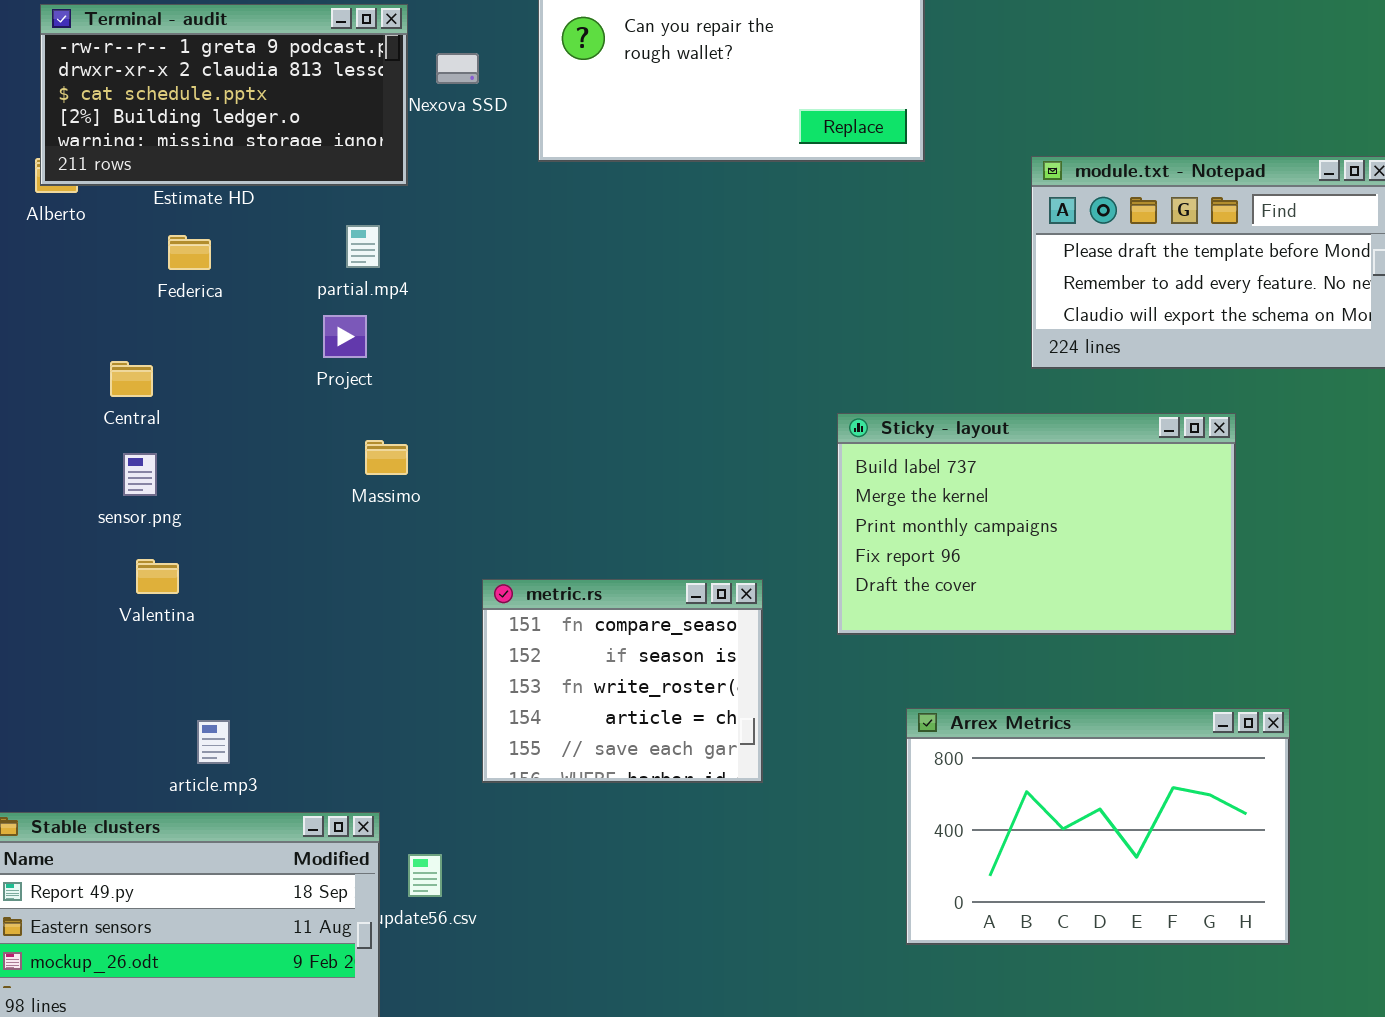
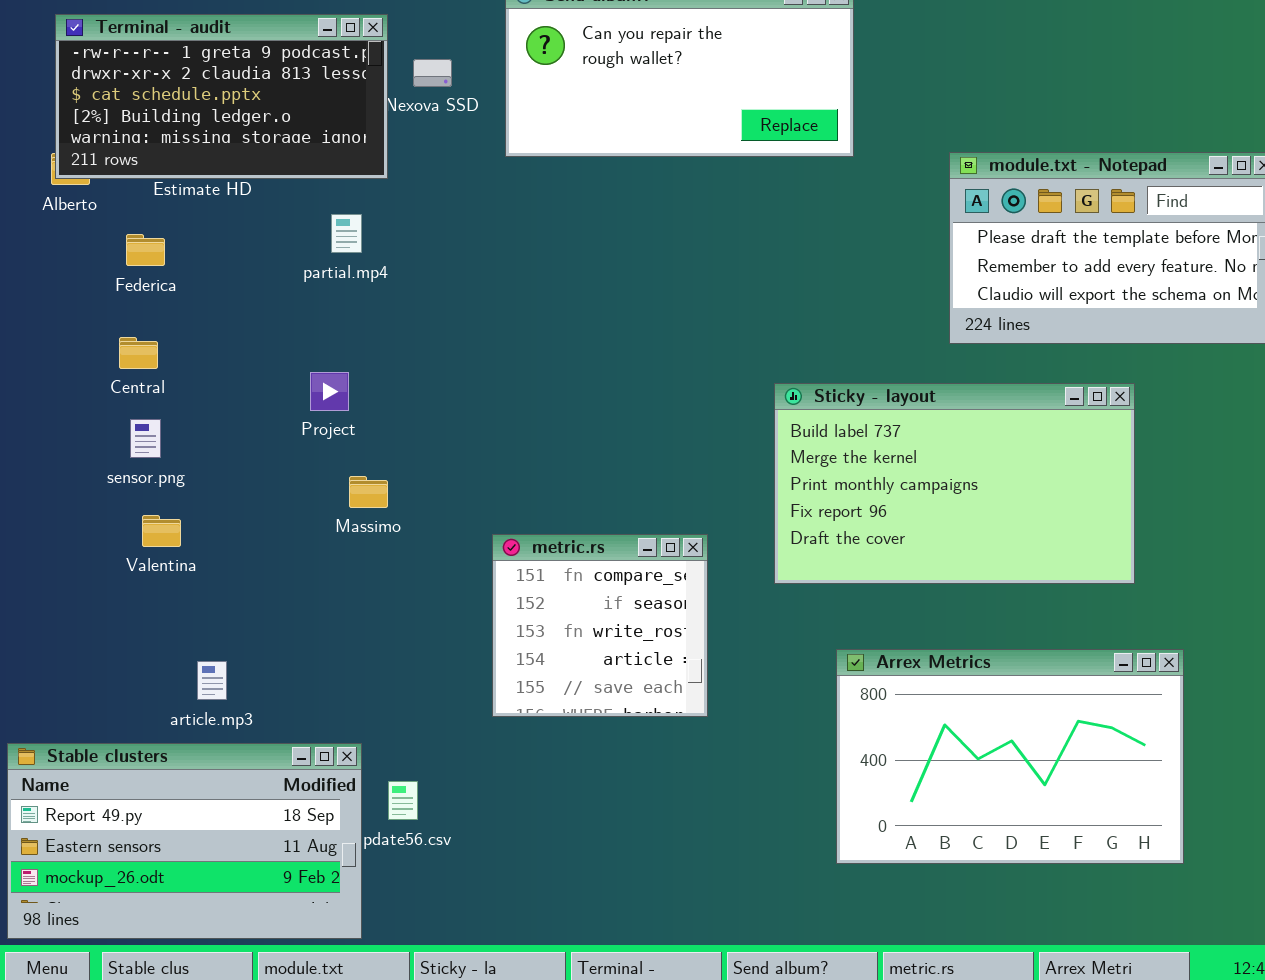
Federica: [168,235,211,270] -> [126,234,165,266], moved
Project: [323,315,367,358] -> [310,372,349,411], moved
Massimo: [365,440,408,475] -> [349,476,388,508], moved
metric.rs: [482,579,763,783] -> [492,534,708,717], resized

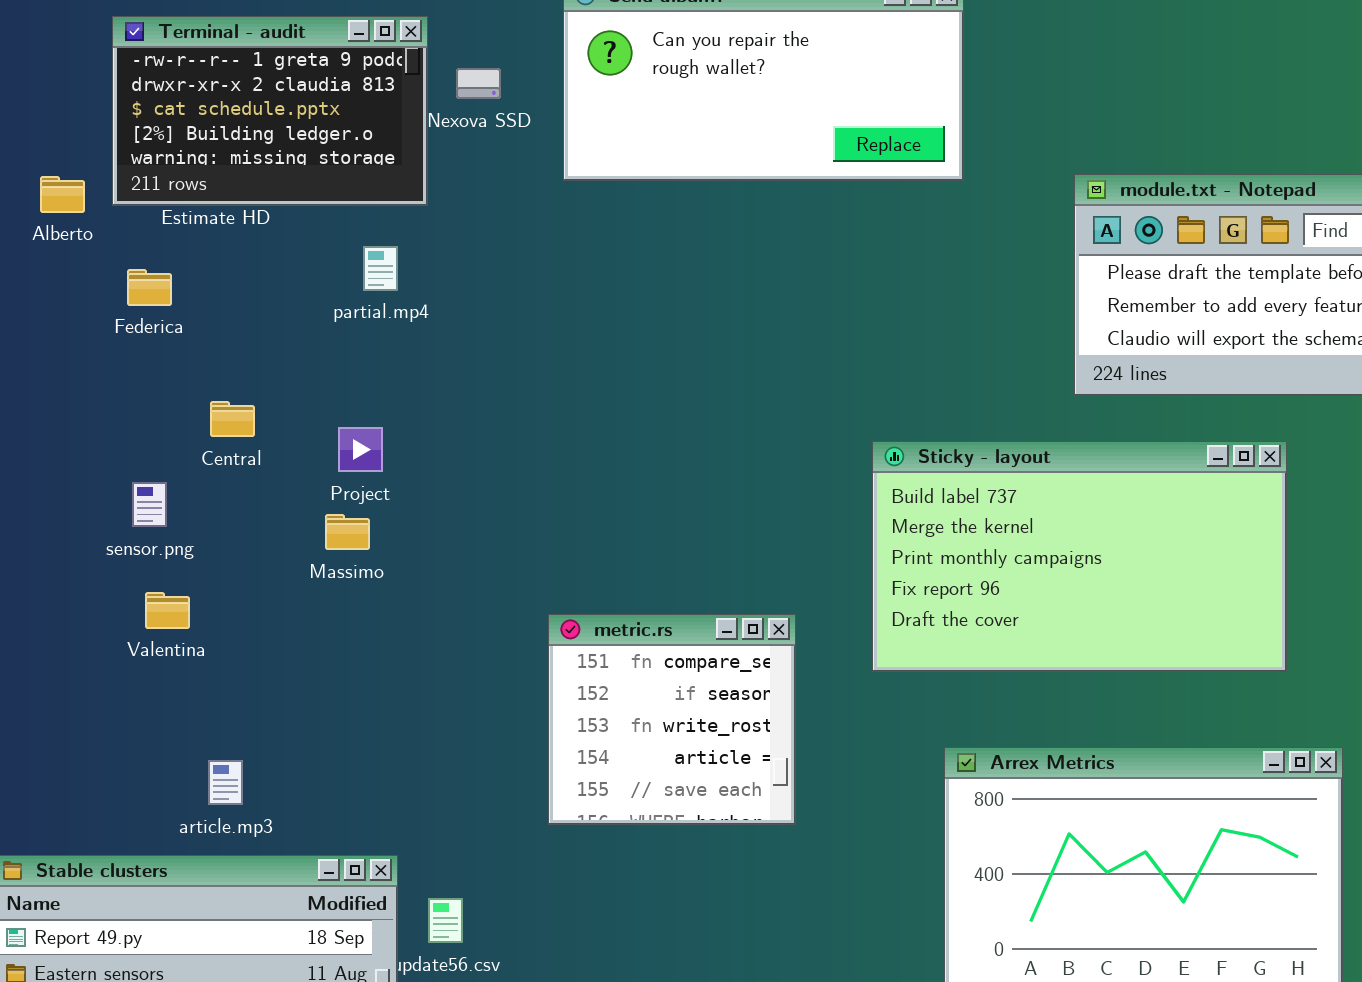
Terminal - audit: [55,14,388,179] -> [112,16,428,206], resized
Central: [119,337,158,369] -> [210,401,255,437], moved
Massimo: [349,476,388,508] -> [325,514,370,550], moved

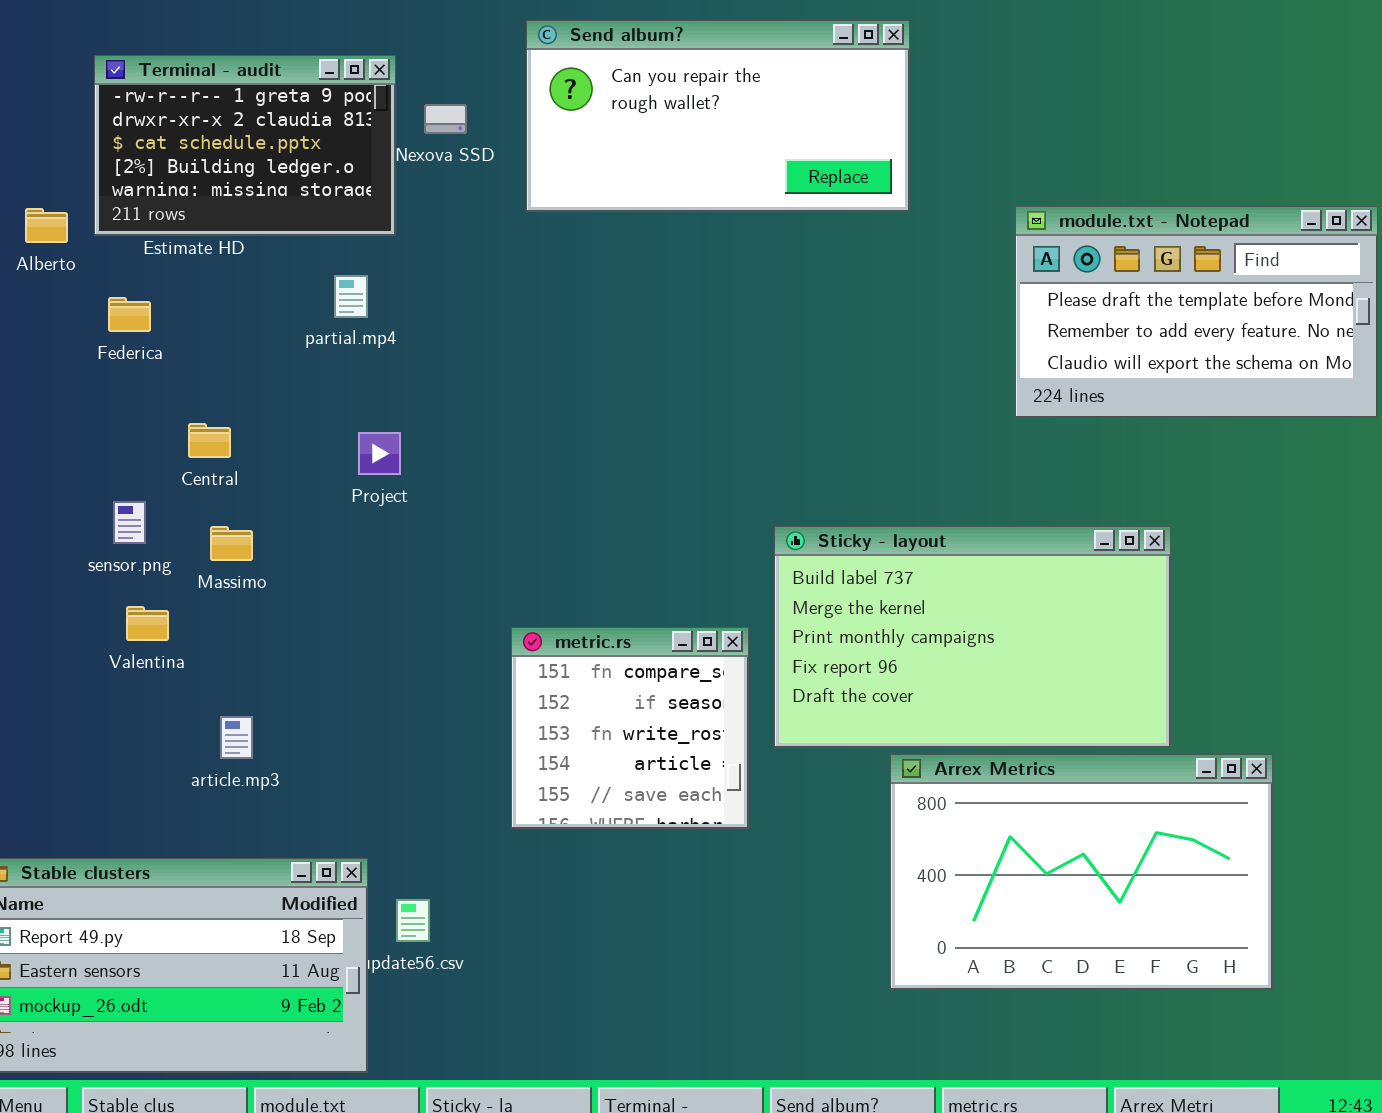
Project: [338,427,383,472] -> [358,432,401,475], moved
Sticky - layout: [872,441,1287,672] -> [774,526,1171,748], moved
Massimo: [325,514,370,550] -> [210,526,253,561], moved
article.mp3: [208,760,243,805] -> [220,716,253,759], moved

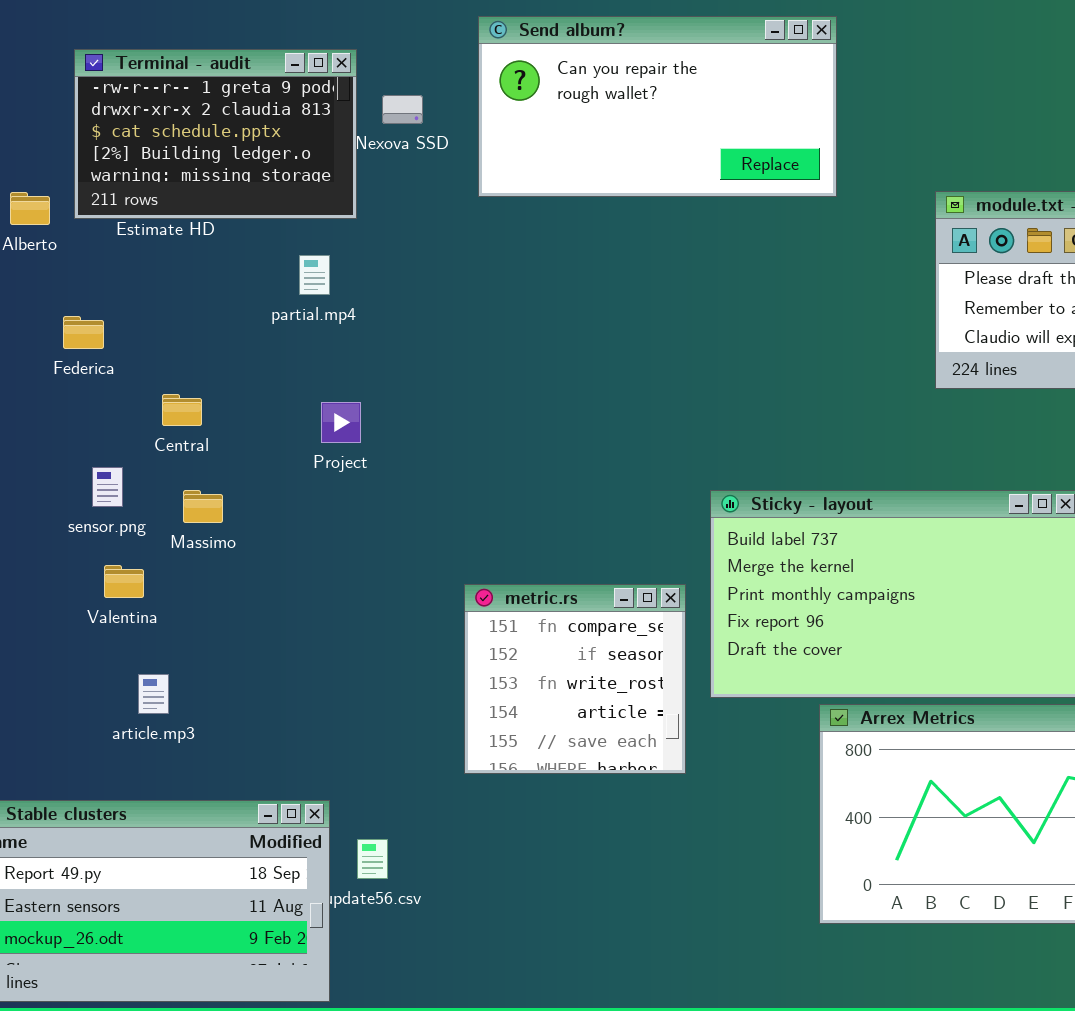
Federica: [108,297,151,332] -> [63,316,104,349], moved
article.mp3: [220,716,253,759] -> [138,674,169,714], moved

